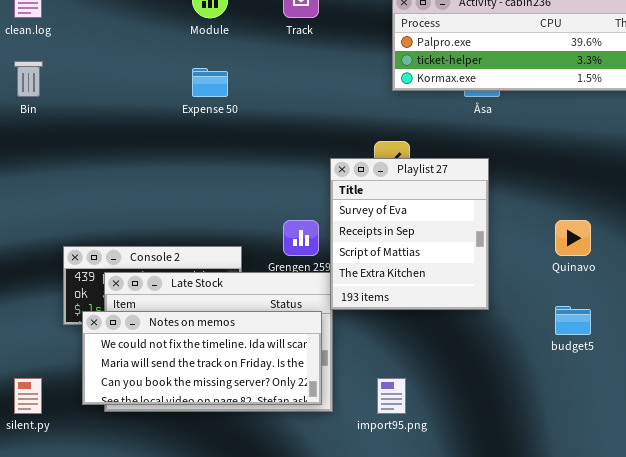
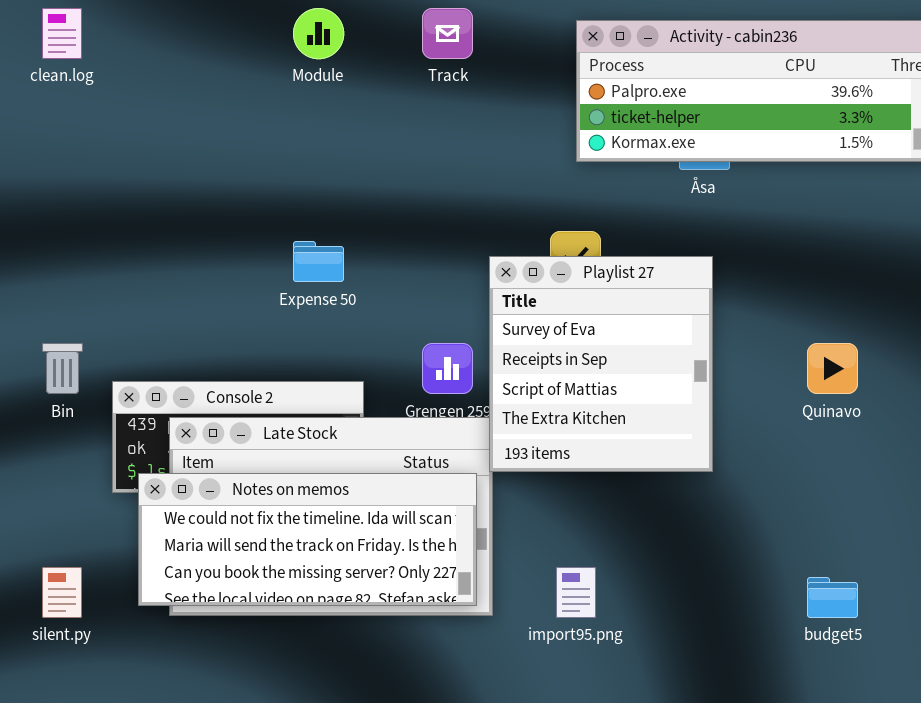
Bin: [14,61,43,97] -> [42,343,83,394], moved
Expense 50: [192,68,228,97] -> [293,241,344,282], moved
budget5: [555,306,591,335] -> [807,577,858,618], moved

